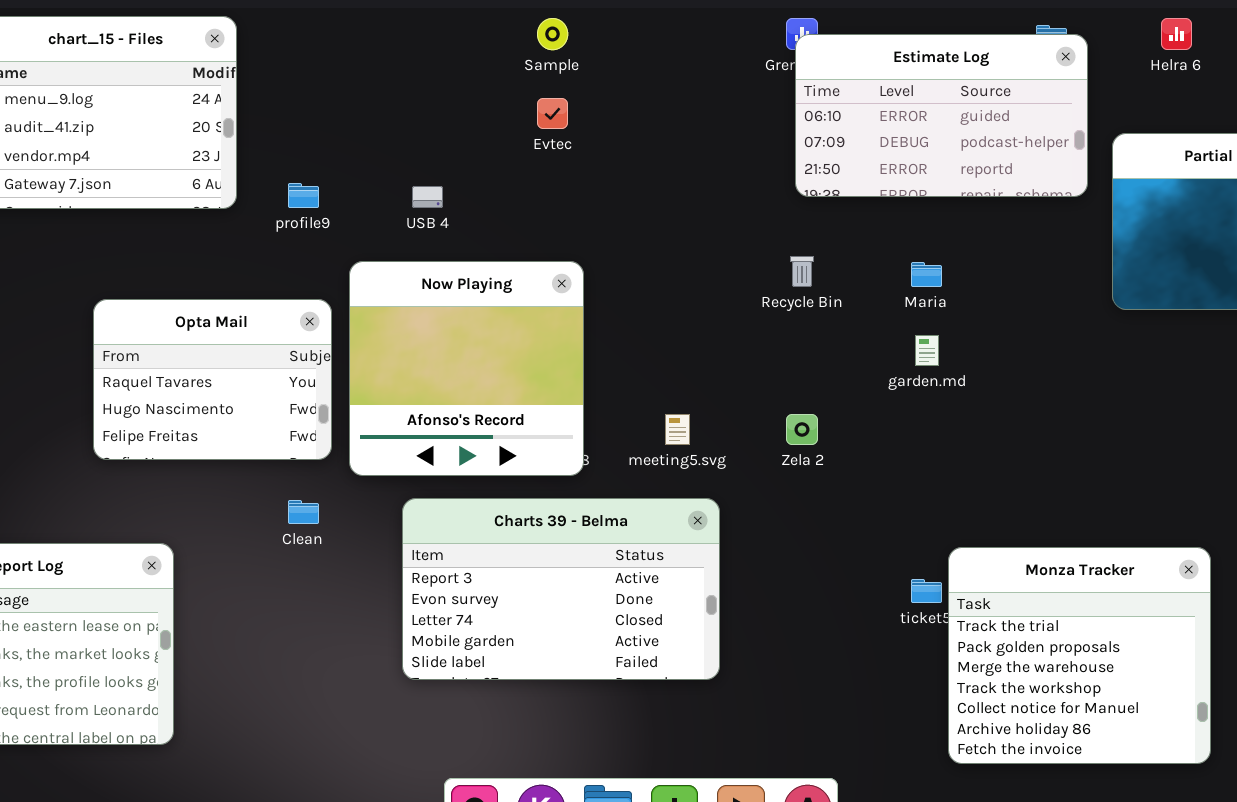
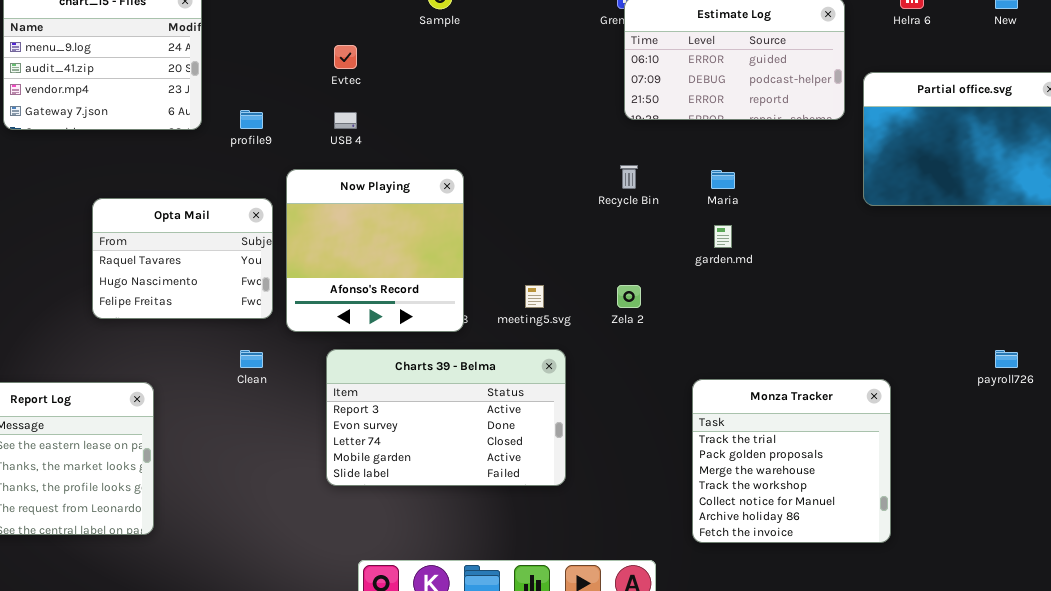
Evtec: [537,98,568,129] -> [334,45,357,69], moved
Monza Tracker: [948,547,1211,764] -> [692,379,891,543], moved

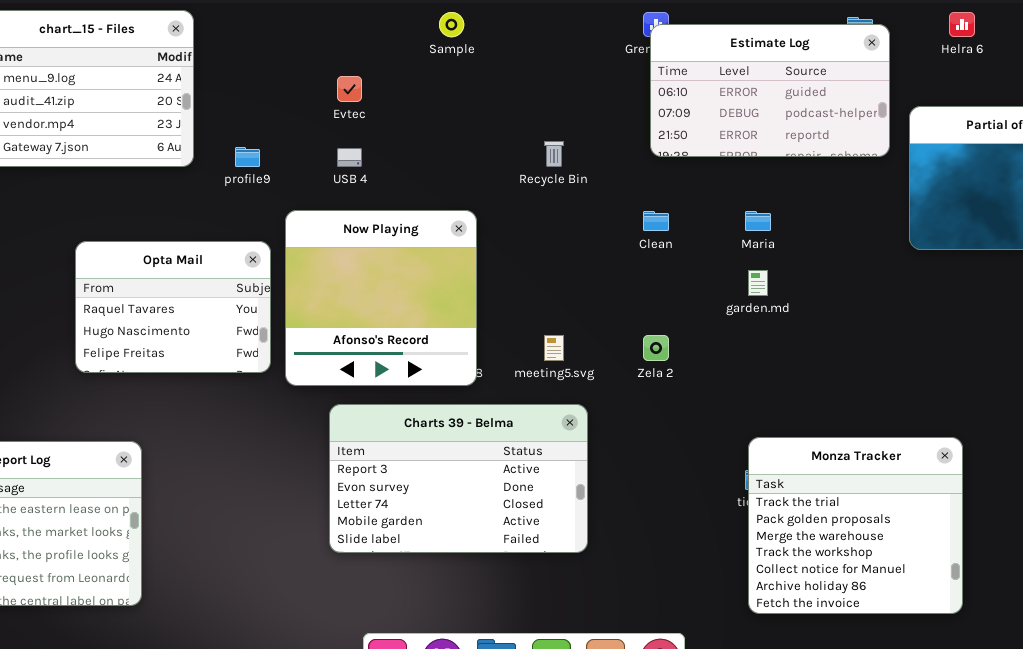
Recycle Bin: [620,165,638,189] -> [544,141,564,167], moved
Clean: [240,350,263,368] -> [643,211,669,231], moved
Monza Tracker: [692,379,891,543] -> [748,437,963,614], moved

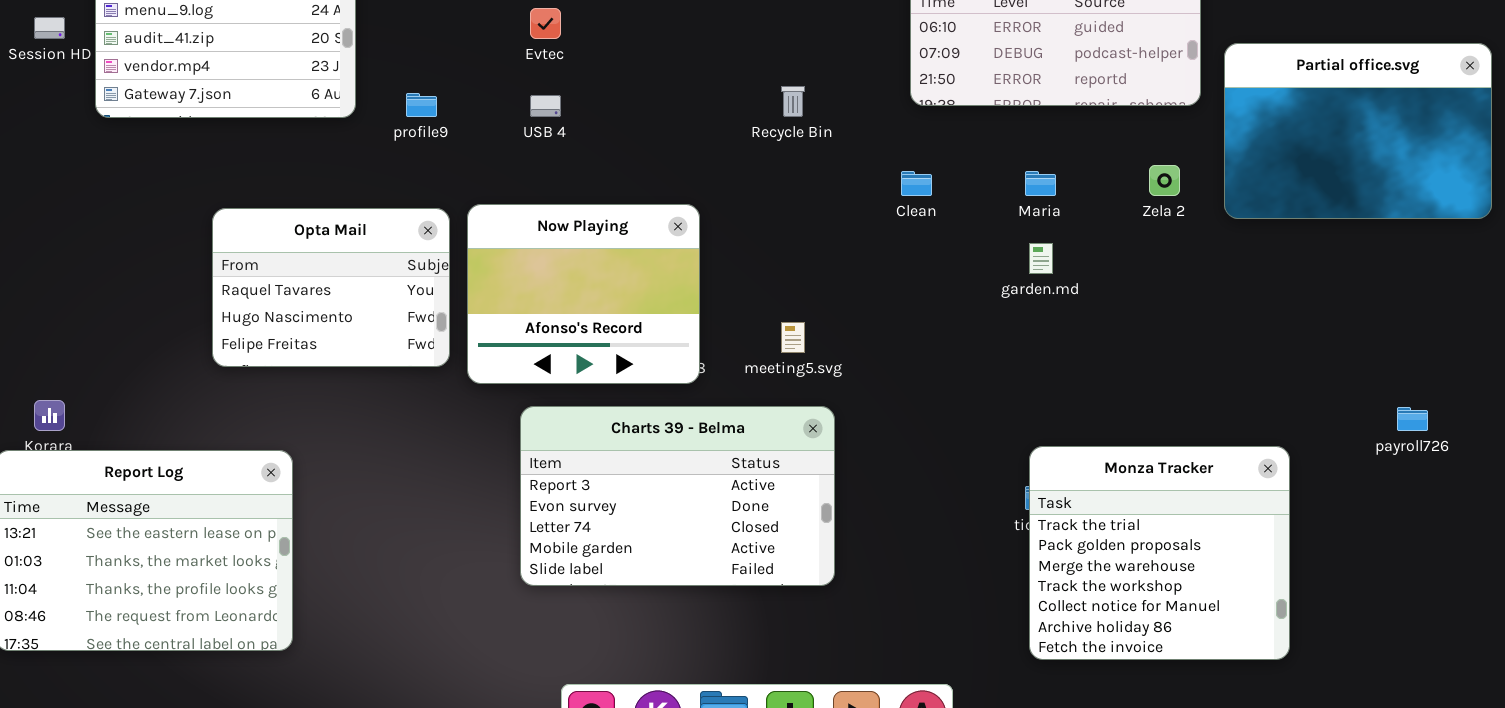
Now Playing: [285,210,477,386] -> [467,204,700,384], resized
Zela 2: [643,335,669,361] -> [1149,165,1180,196], moved

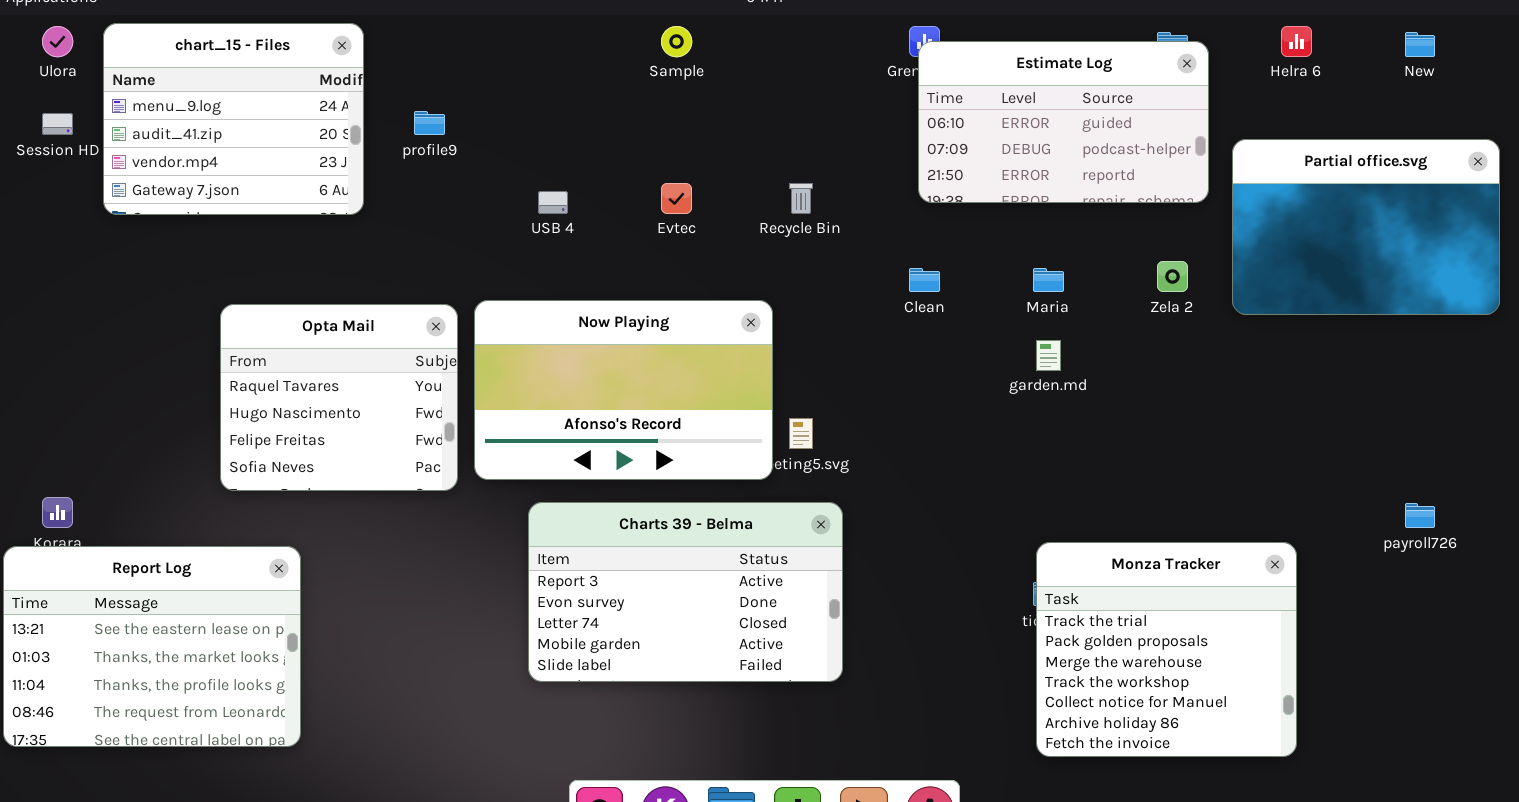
Evtec: [530,8,561,39] -> [661,183,692,214], moved
profile9: [406,93,437,117] -> [414,111,445,135], moved
Now Playing: [467,204,700,384] -> [474,300,773,480], resized
Opta Mail: [212,208,450,367] -> [220,304,458,491], resized

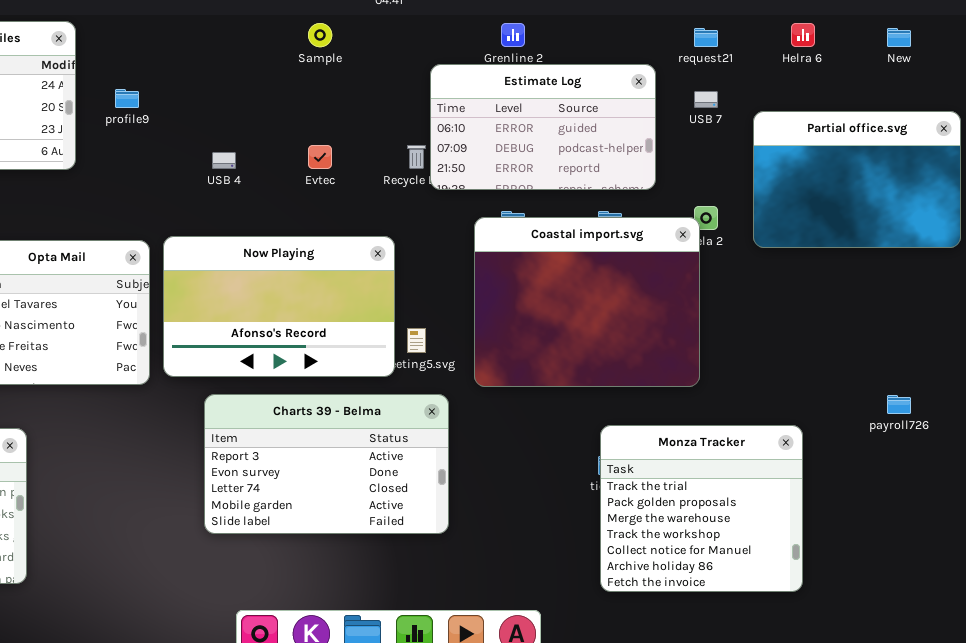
Estimate Log: [918,41,1209,203] -> [430,64,656,190], moved
Coastal import.svg: none -> [474,217,700,387], opened

